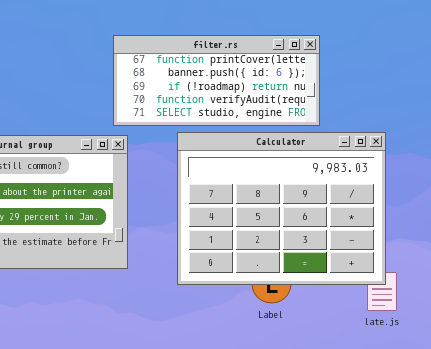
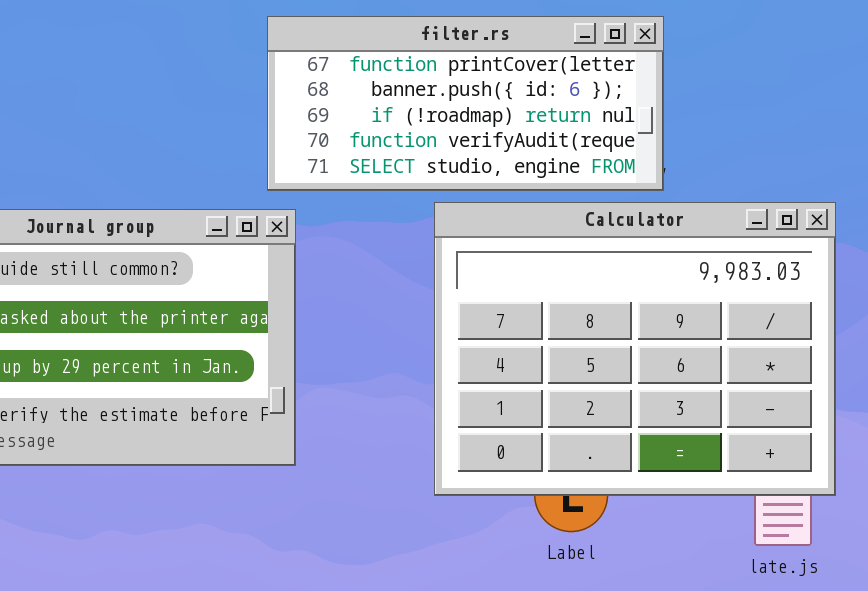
Calculator: [177,132,386,285] -> [434,202,836,496], moved

